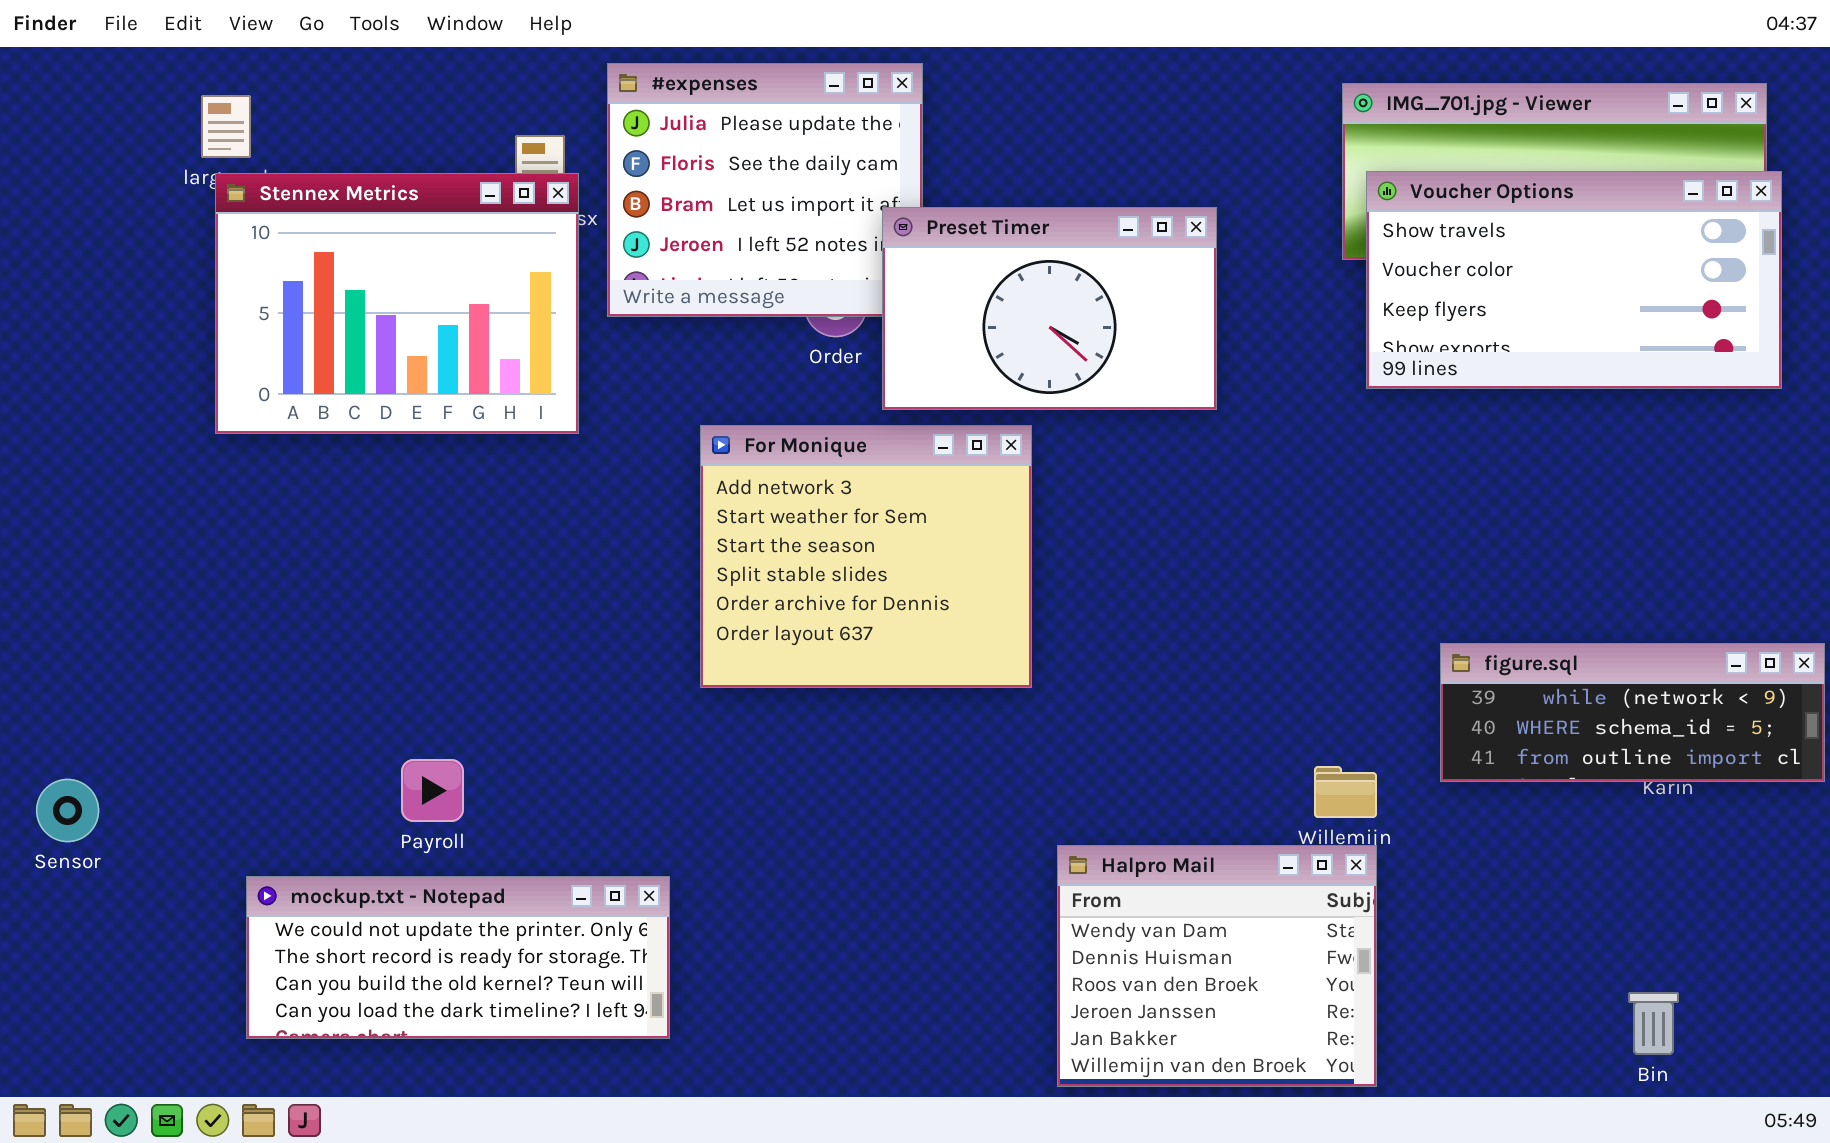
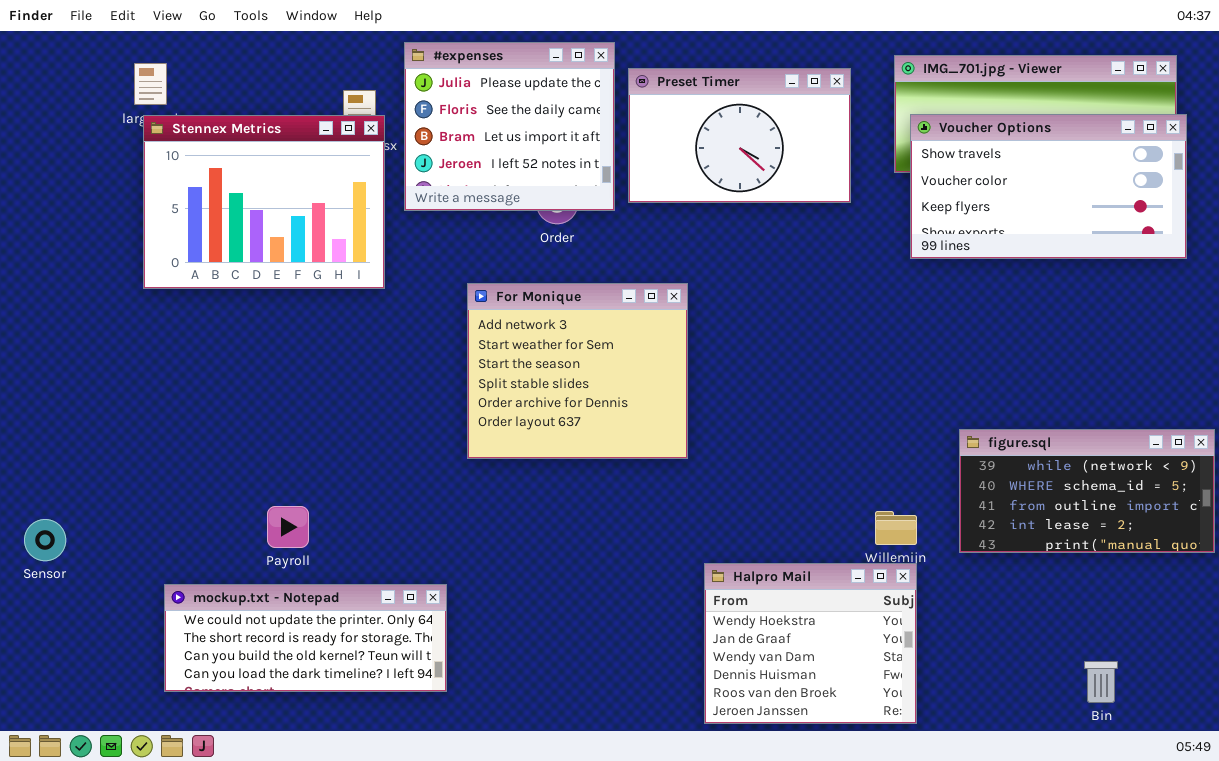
Preset Timer: [882,207,1217,410] -> [628,68,851,203], moved
figure.sql: [1440,643,1825,782] -> [959,429,1215,553], resized
Halpro Mail: [1057,845,1377,1087] -> [704,563,917,724], scrolled up 2 rows

